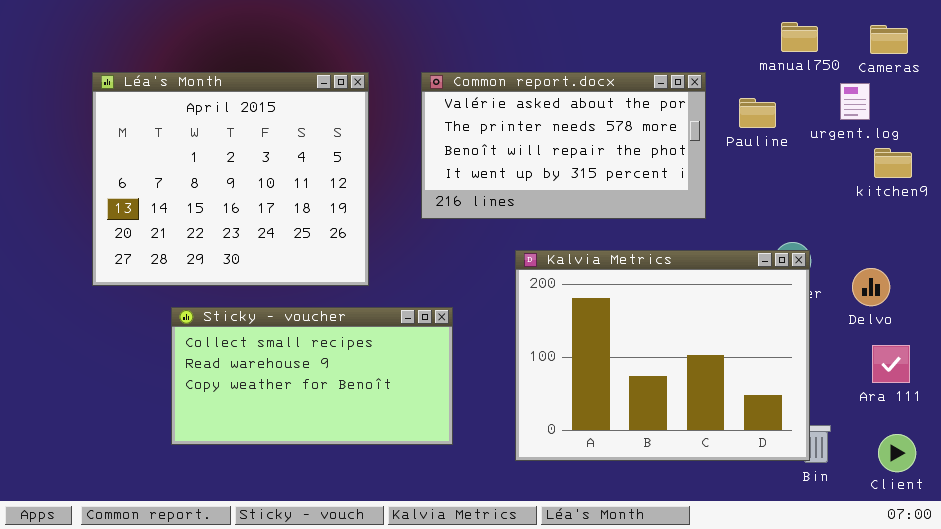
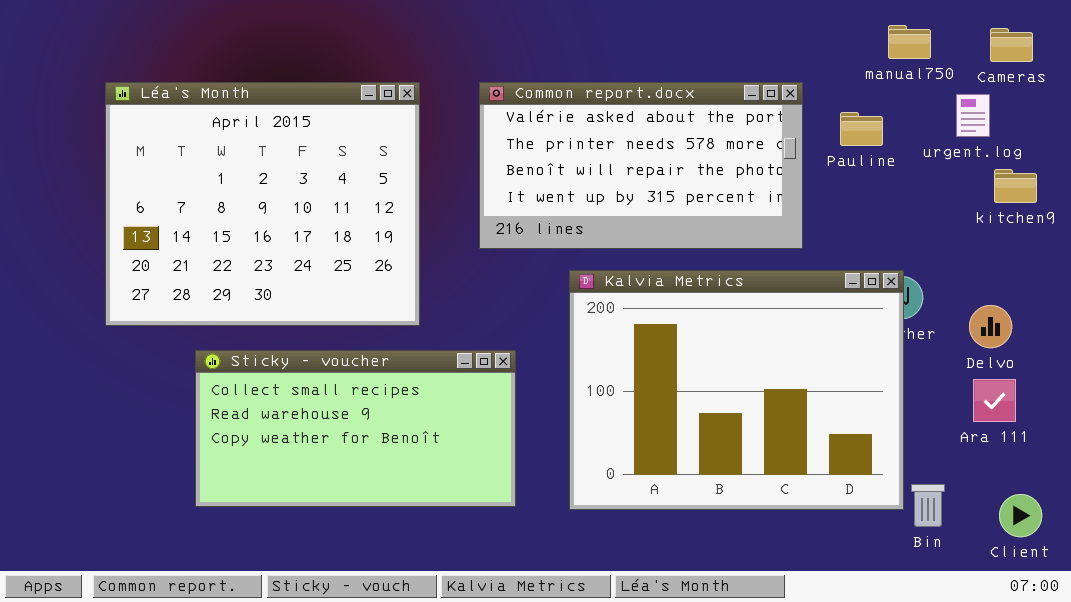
Kalvia Metrics: [515,250,810,461] -> [569,270,904,510], moved
Ara 111: [872,345,910,383] -> [973,379,1016,422], moved

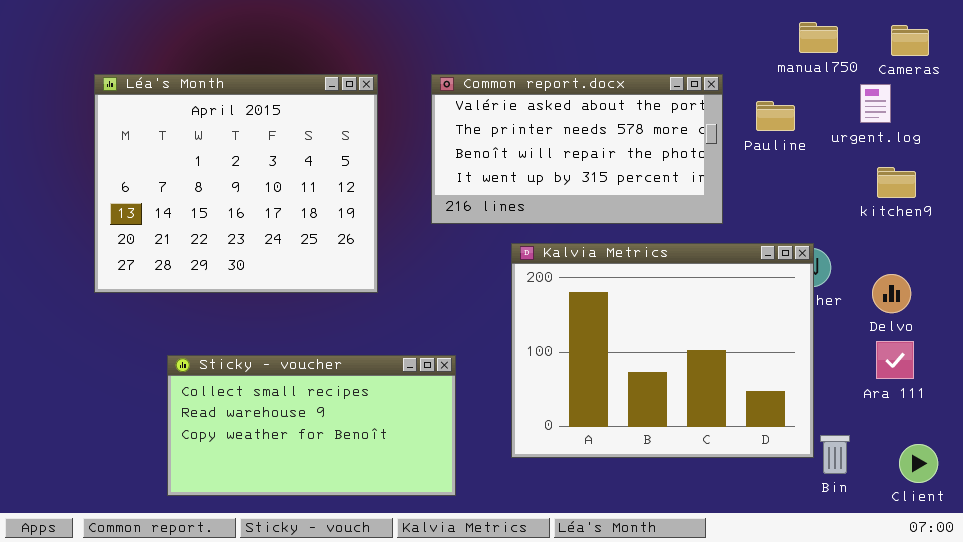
kitchen9: [994,169,1037,203] -> [877,167,916,198], moved
Sticky - voucher: [195,350,516,507] -> [167,355,456,496], moved

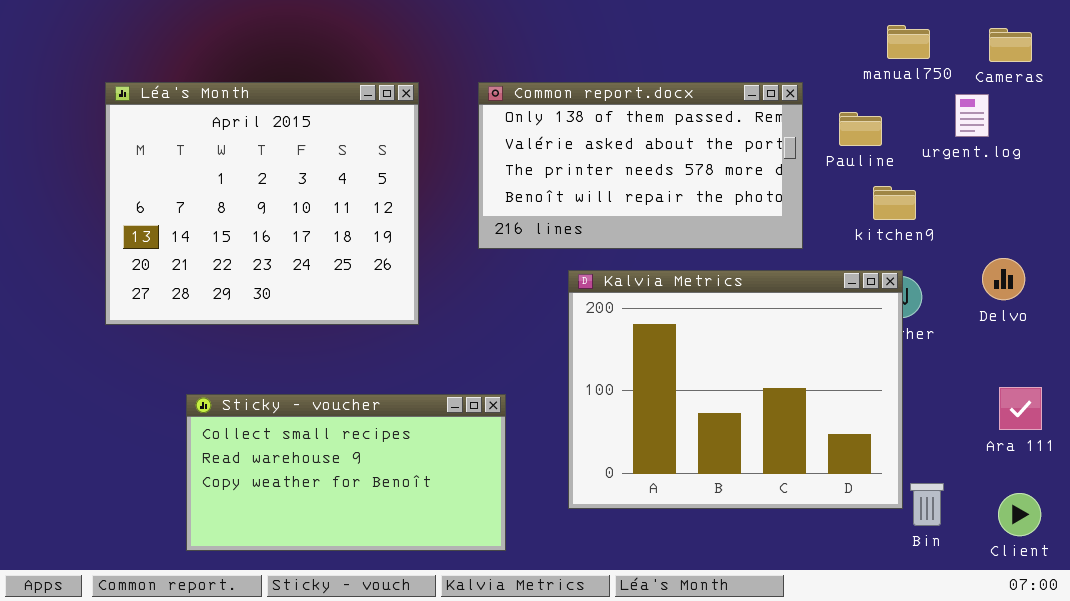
Common report.docx: [431,74,723,224] -> [478,82,803,249], scrolled up 1 row
kitchen9: [877,167,916,198] -> [873,186,916,220], moved
Delvo: [872,274,911,313] -> [982,258,1025,300], moved
Ara 111: [876,341,914,379] -> [999,387,1042,430], moved

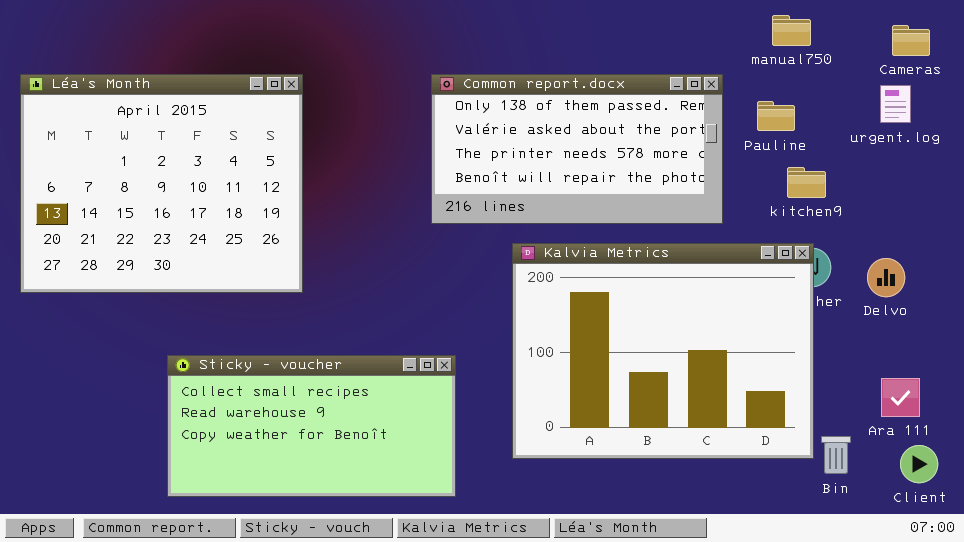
manual750: [887,25,930,59] -> [772,15,811,46], moved
Léa's Month: [105,82,419,325] -> [20,74,303,293], moved
urgent.log: [955,94,989,137] -> [880,85,911,123], moved
Delvo: [982,258,1025,300] -> [867,258,905,297], moved
Ara 111: [999,387,1042,430] -> [881,378,920,417], moved

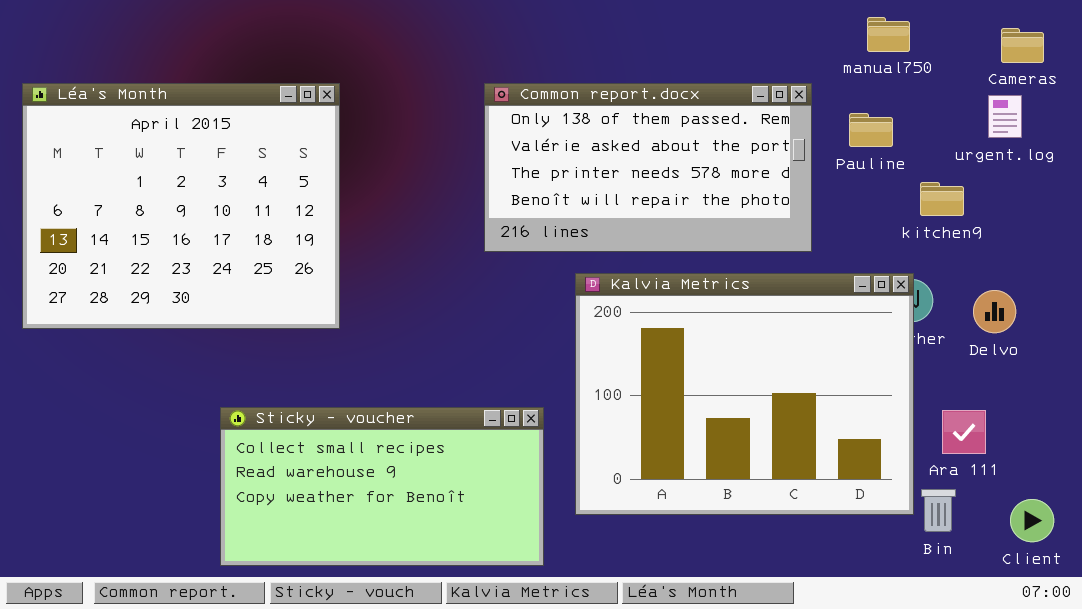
kitchen9: [787,167,826,198] -> [920,182,964,216], moved
Sticky - voucher: [167,355,456,497] -> [220,407,544,566], moved
Ara 111: [881,378,920,417] -> [942,410,986,454], moved

